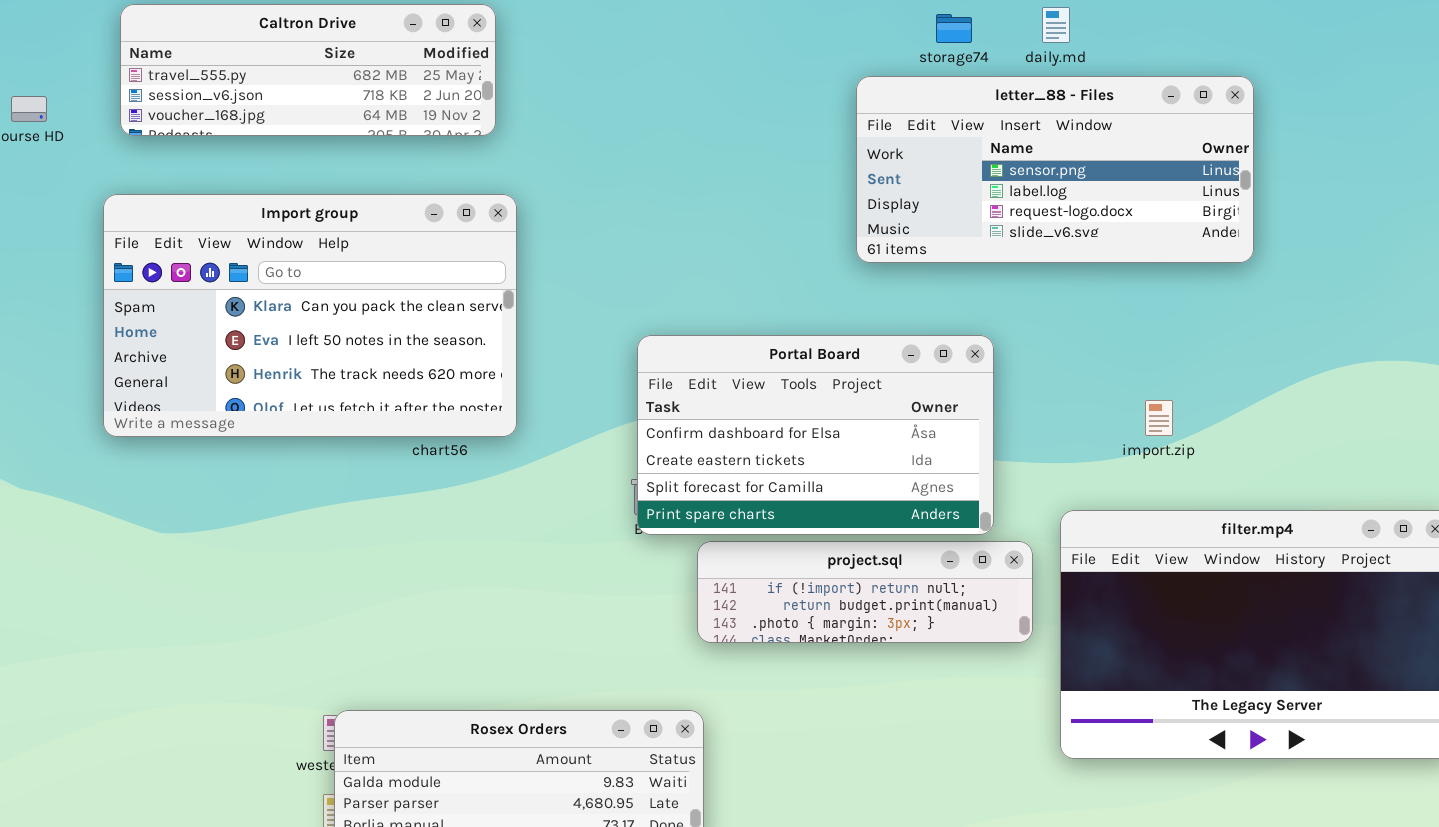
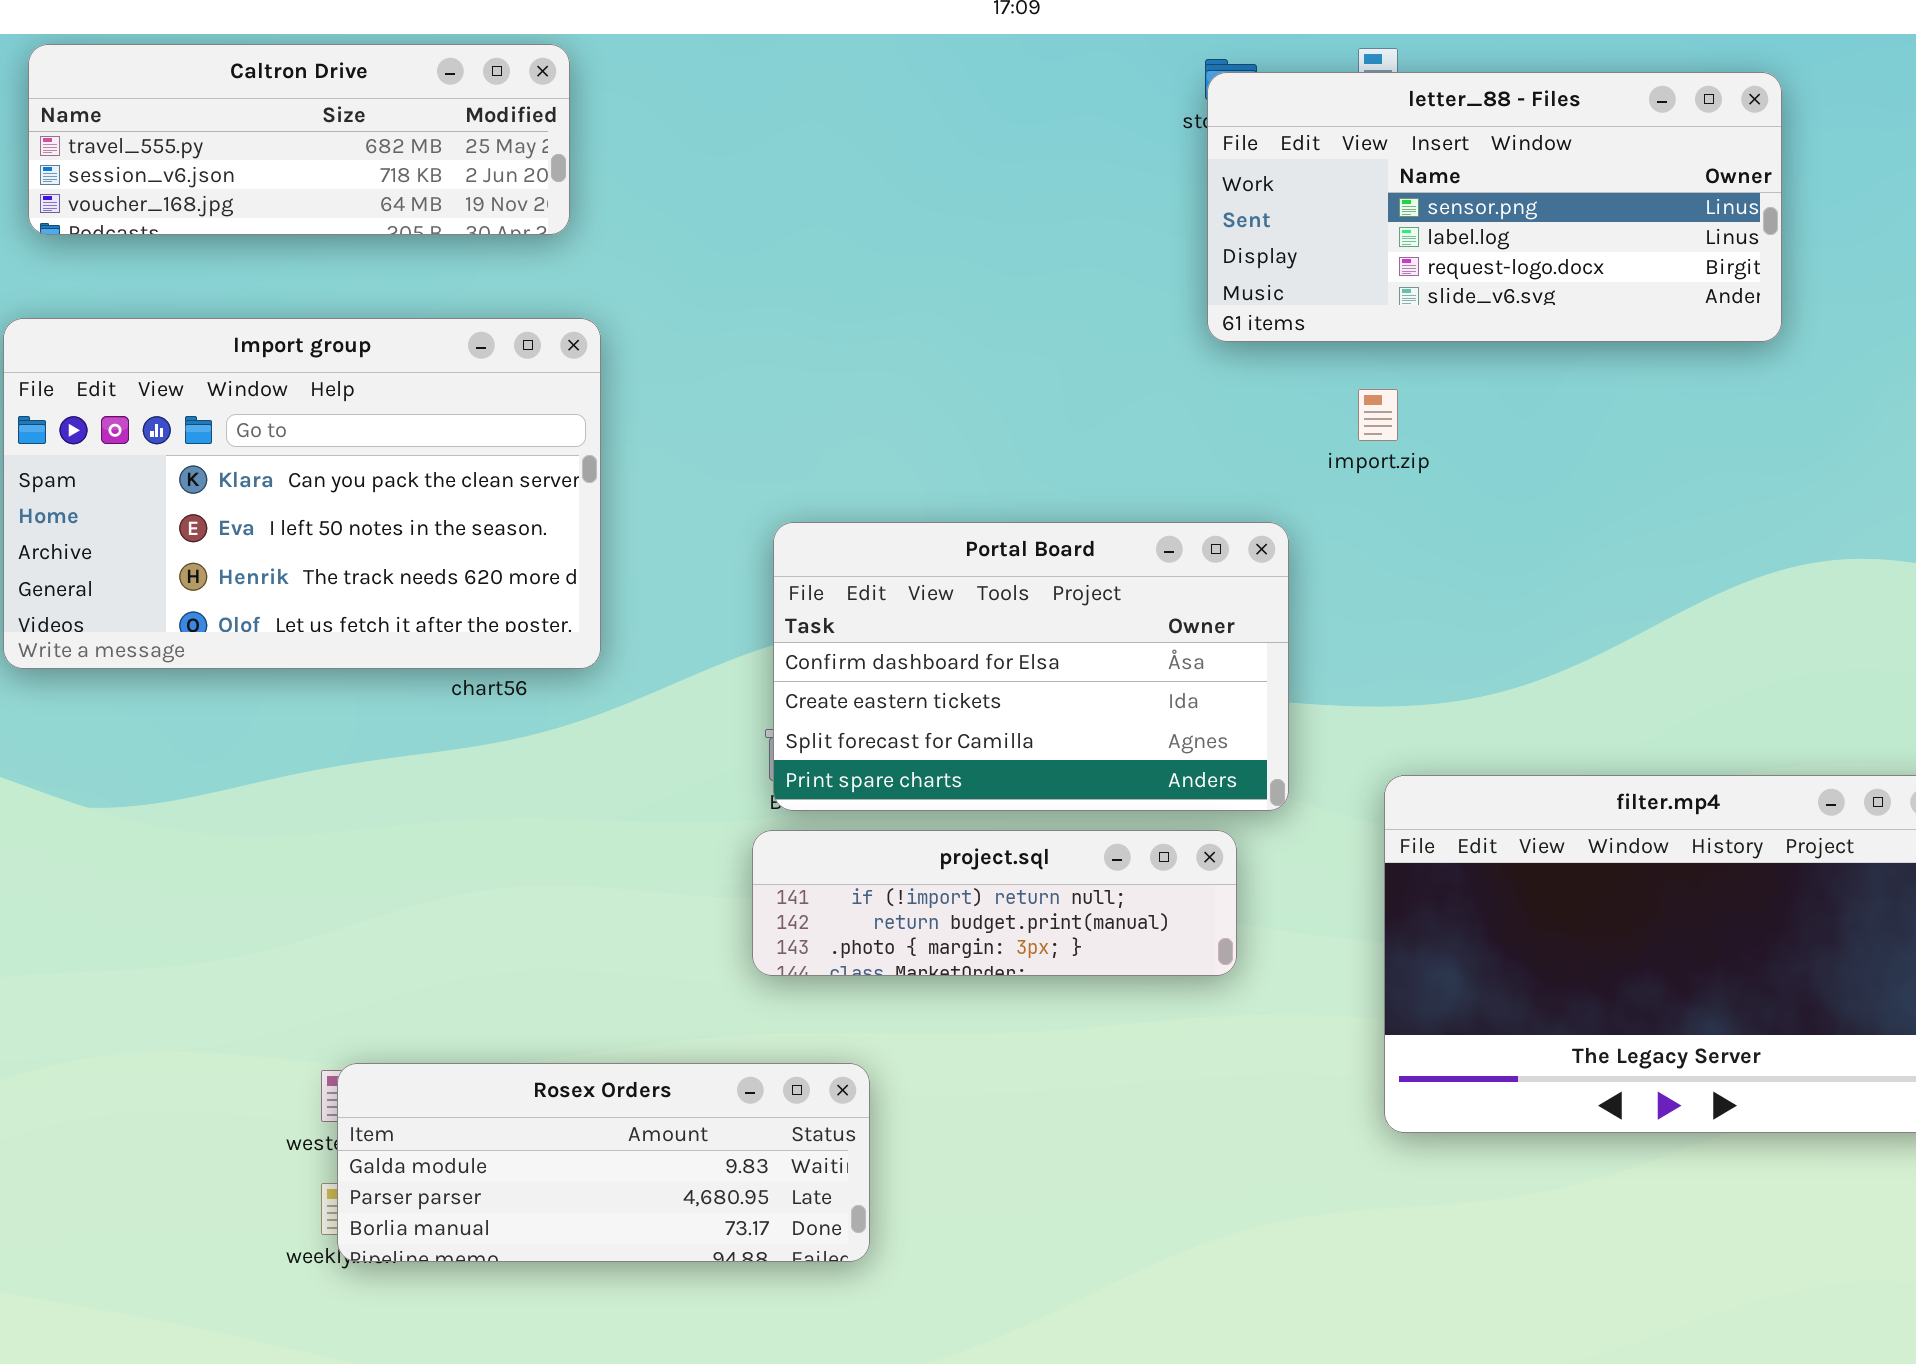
letter_88 - Files: [856,76,1254,263] -> [1207,72,1782,342], moved
import.zip: [1145,400,1173,436] -> [1358,389,1398,441], moved
project.sql: [697,541,1033,643] -> [752,830,1237,976], moved

